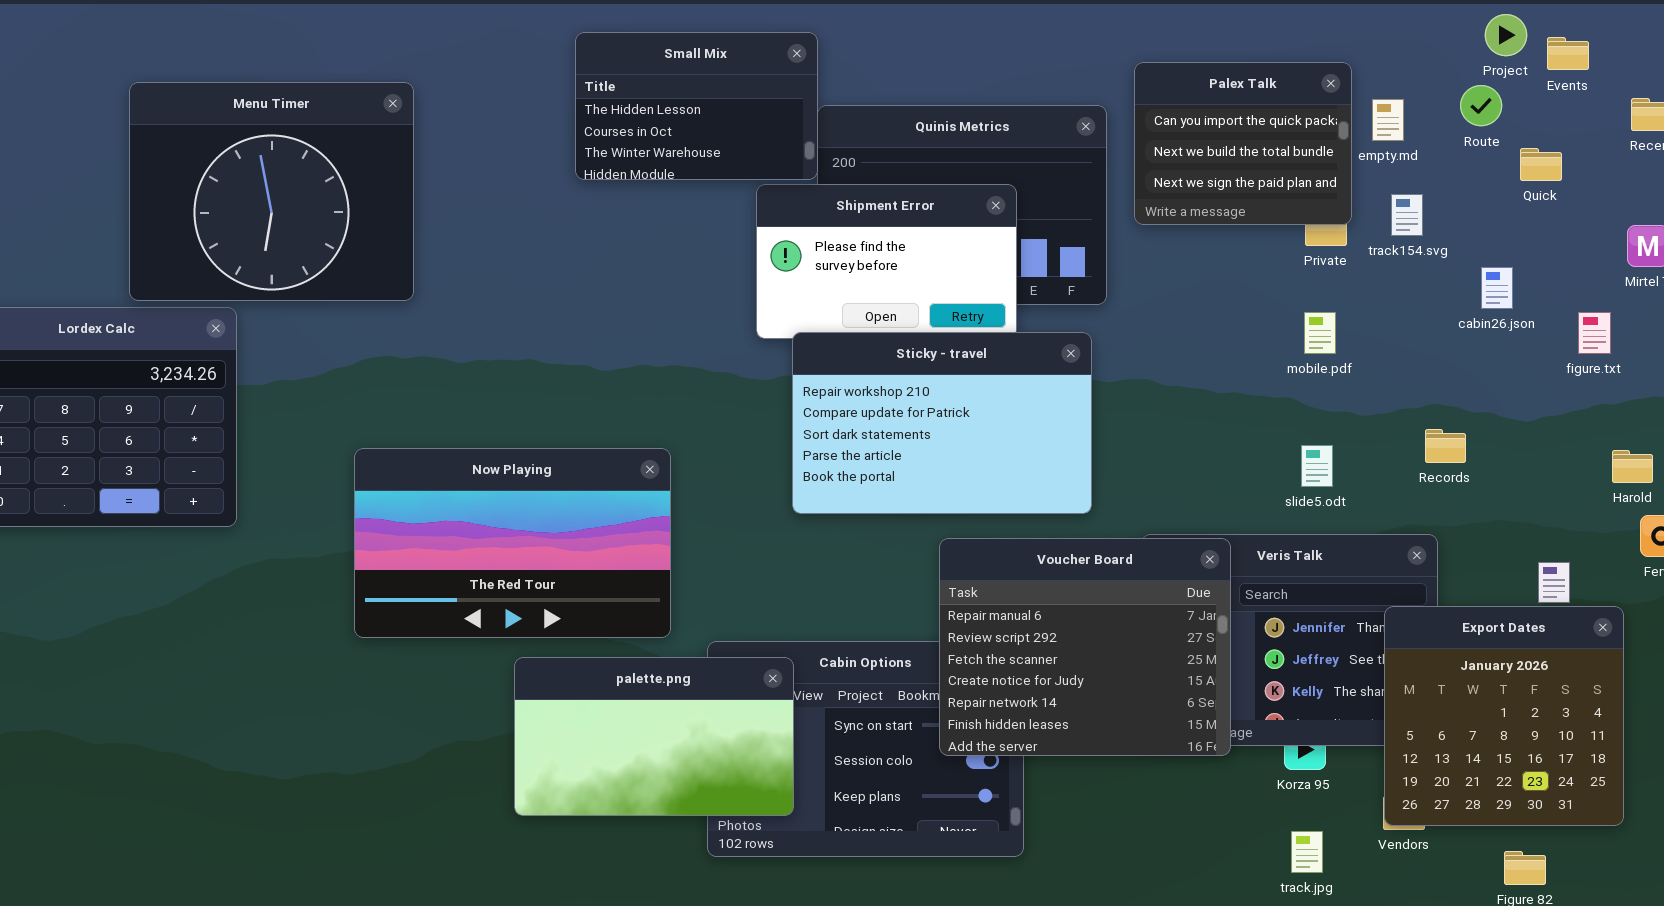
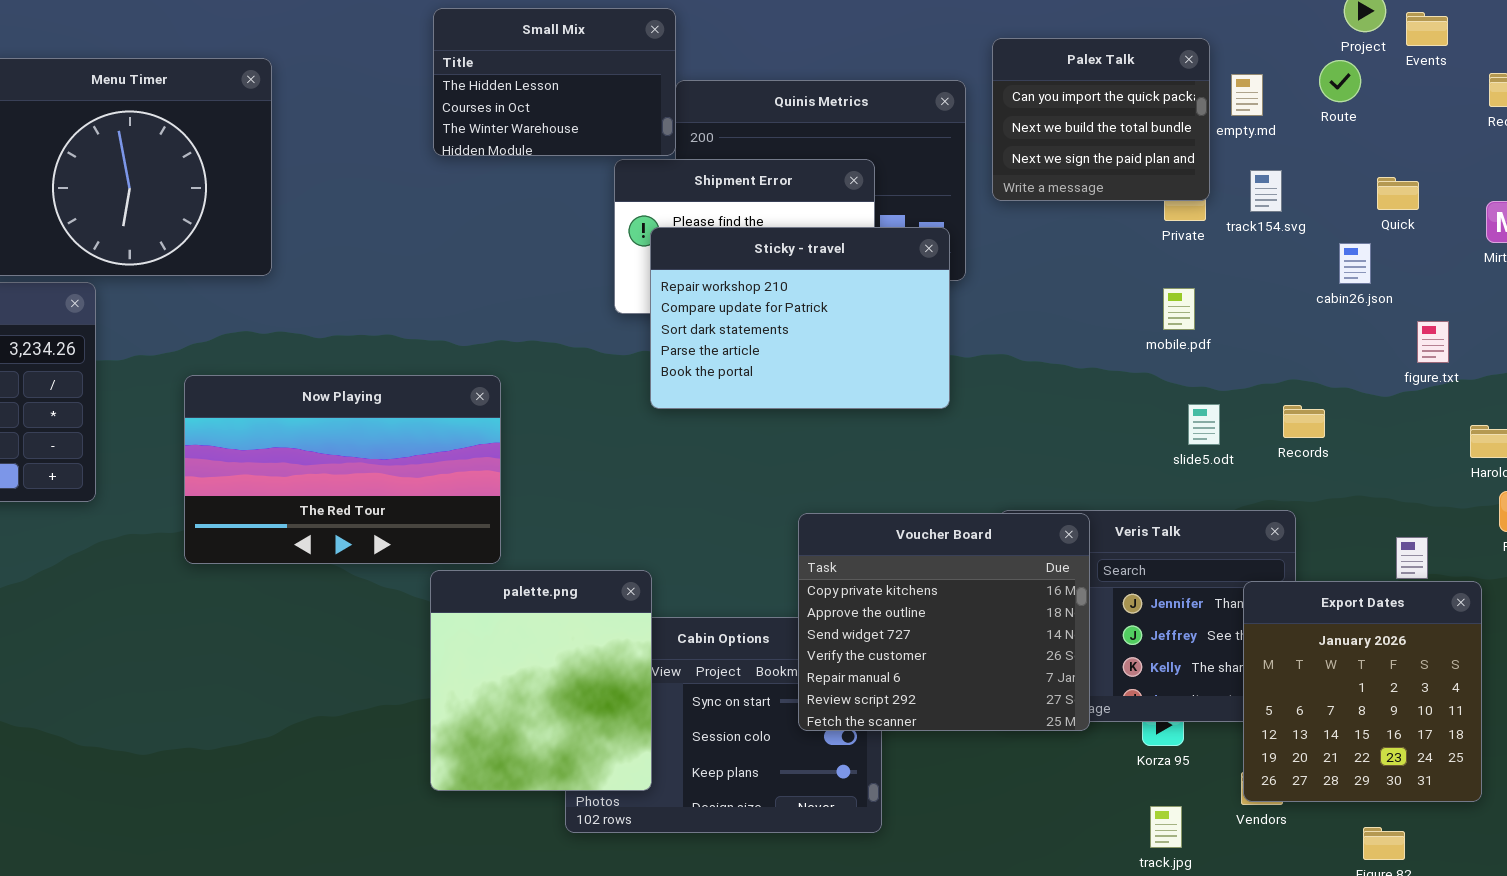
Quick: [1520,148,1562,181] -> [1377,177,1419,210], moved
figure.txt: [1578,312,1611,354] -> [1417,321,1449,363], moved
Sticky - travel: [792,332,1092,514] -> [650,227,950,409], moved
slide5.odt: [1301,445,1333,487] -> [1188,404,1220,445], moved
Now Playing: [354,448,671,638] -> [184,375,501,564], moved
Voucher Board: [939,538,1231,756] -> [798,513,1090,731], scrolled up 4 rows
palette.png: [514,657,794,816] -> [430,570,652,791], resized

